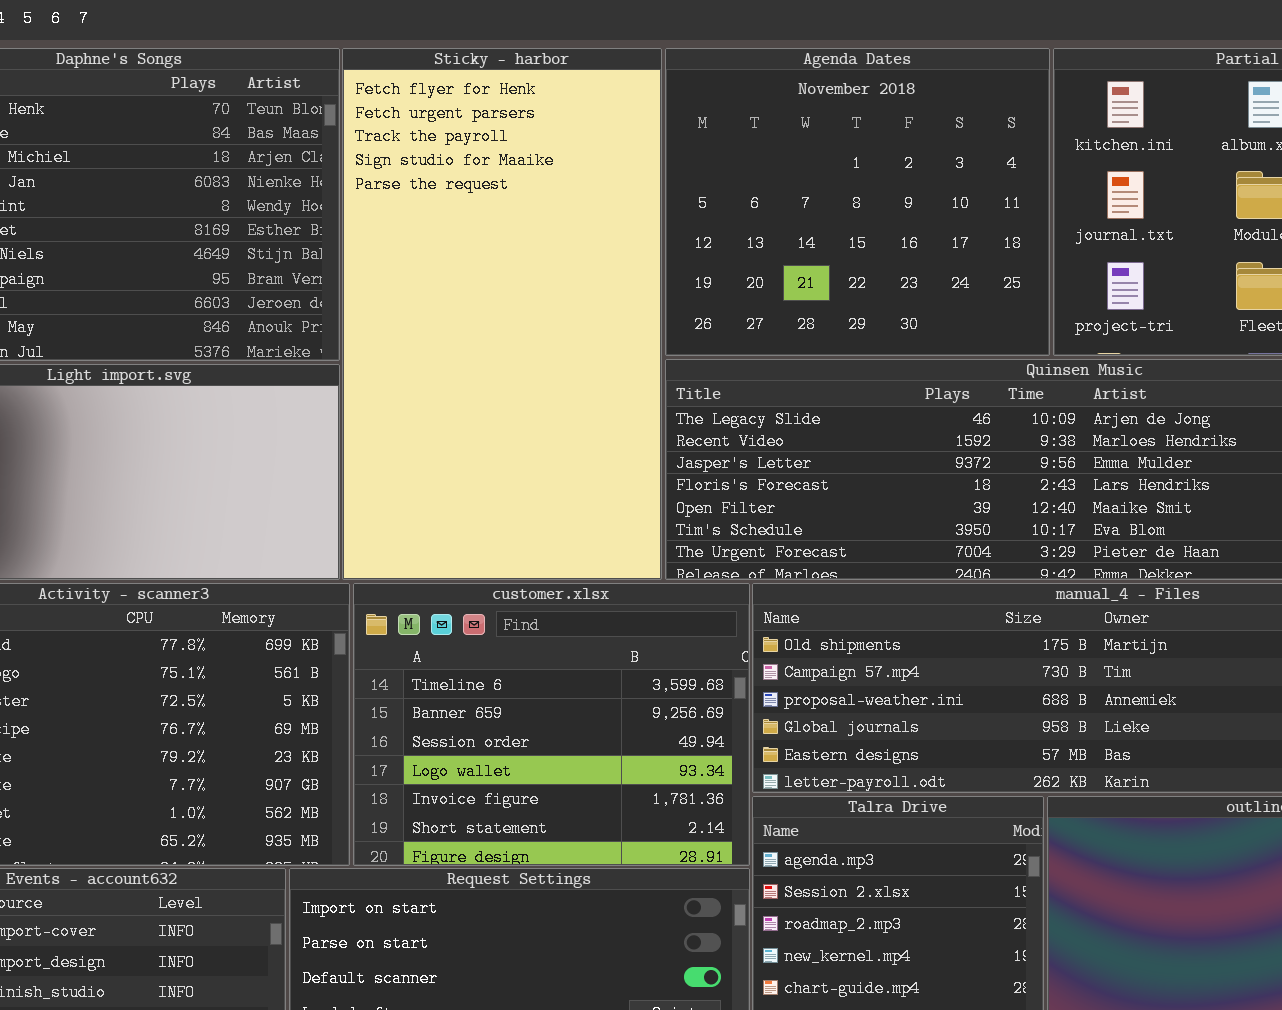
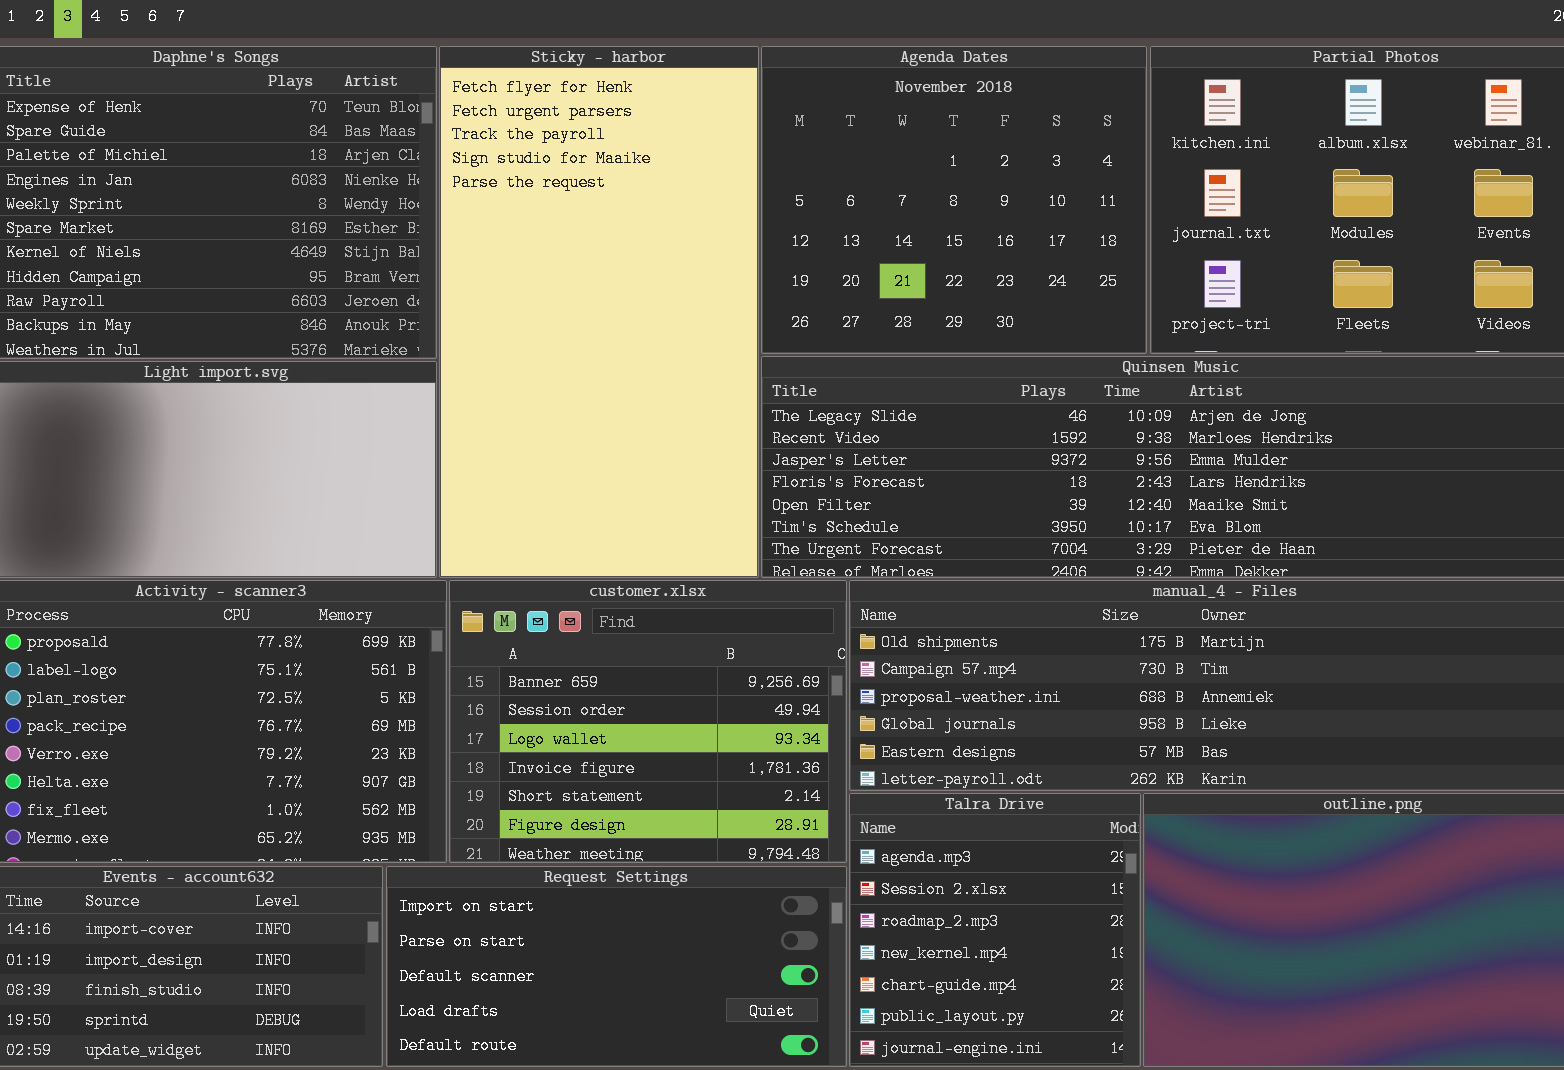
customer.xlsx: [353,583,750,866] -> [449,580,847,863], scrolled down 1 row

